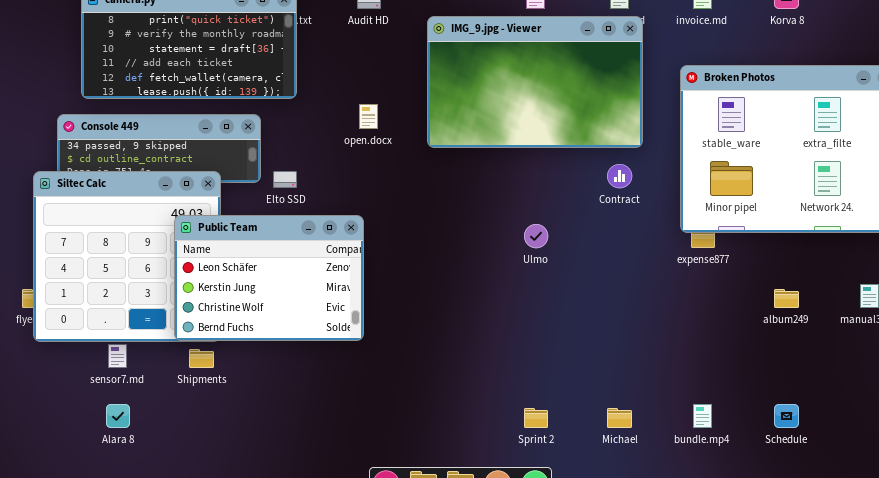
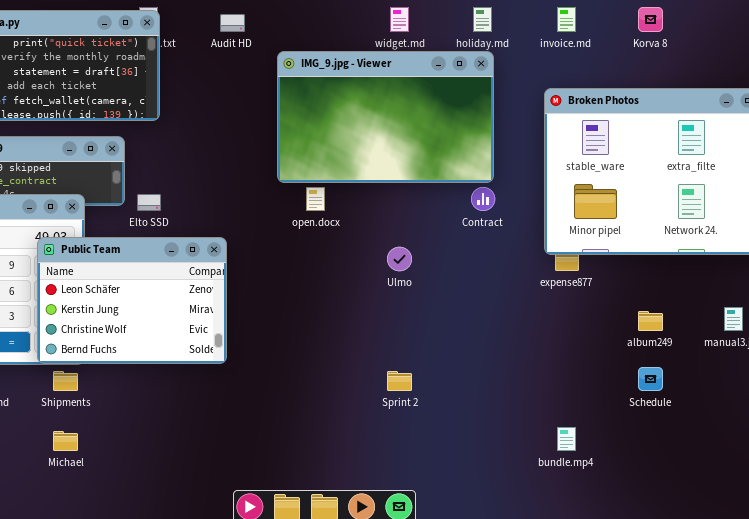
IMG_9.jpg - Viewer: [427,16,643,148] -> [277,51,494,183], moved
open.docx: [359,104,378,129] -> [306,187,325,211], moved
Schedule: [774,404,799,428] -> [638,367,663,391], moved
Sprint 2: [524,408,548,428] -> [387,371,412,391], moved
Michael: [607,408,632,428] -> [53,431,78,451], moved

